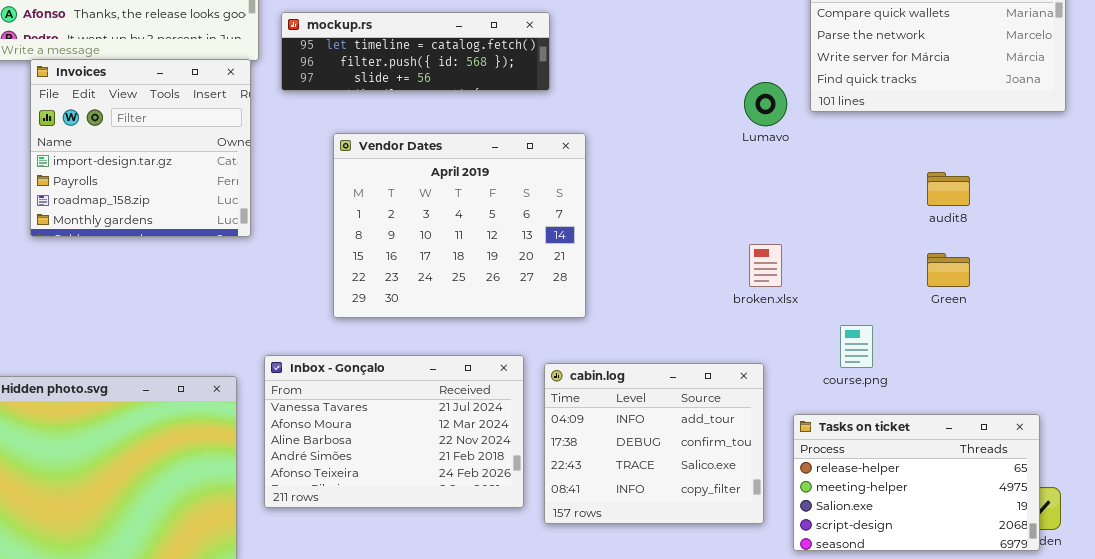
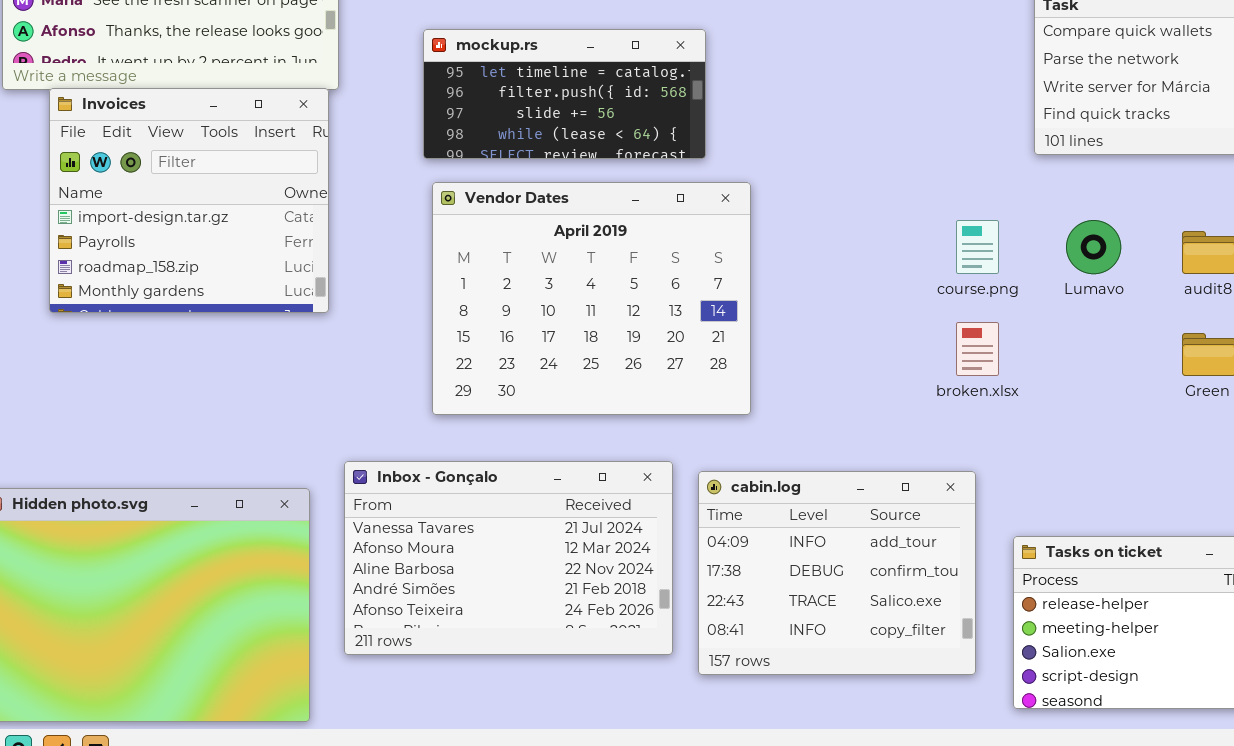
mockup.rs: [281,12,550,91] -> [423,29,706,159], resized
Lumavo: [744,82,787,126] -> [1066,220,1121,274], moved
course.png: [840,325,873,368] -> [956,220,999,274], moved

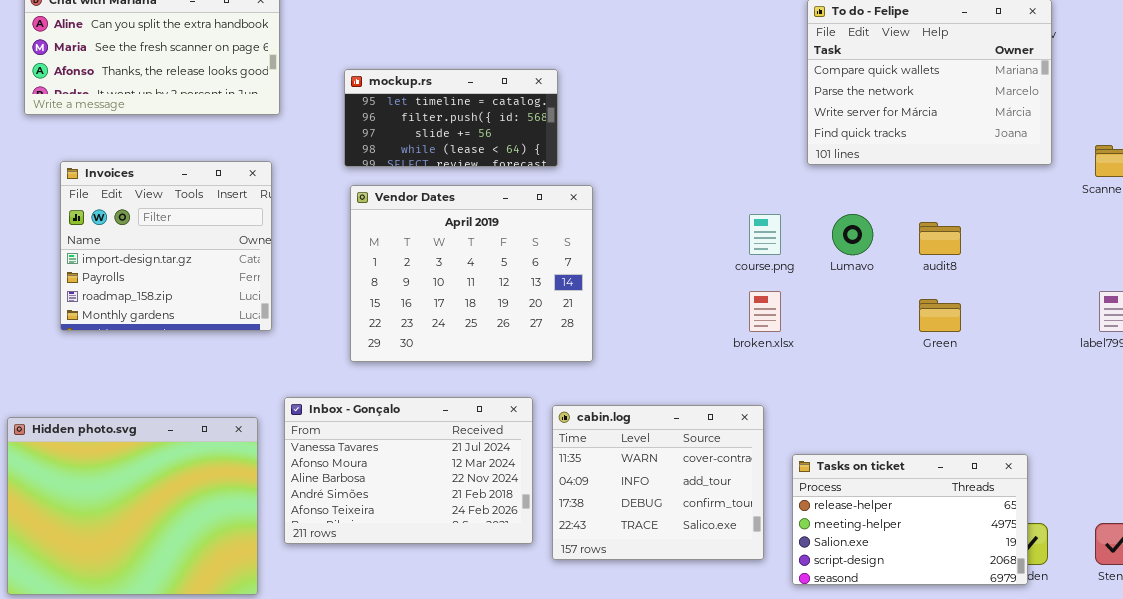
Invoices: [49,88,329,313] -> [60,161,272,331], moved
cabin.log: [698,471,976,675] -> [552,405,764,560], scrolled up 1 row

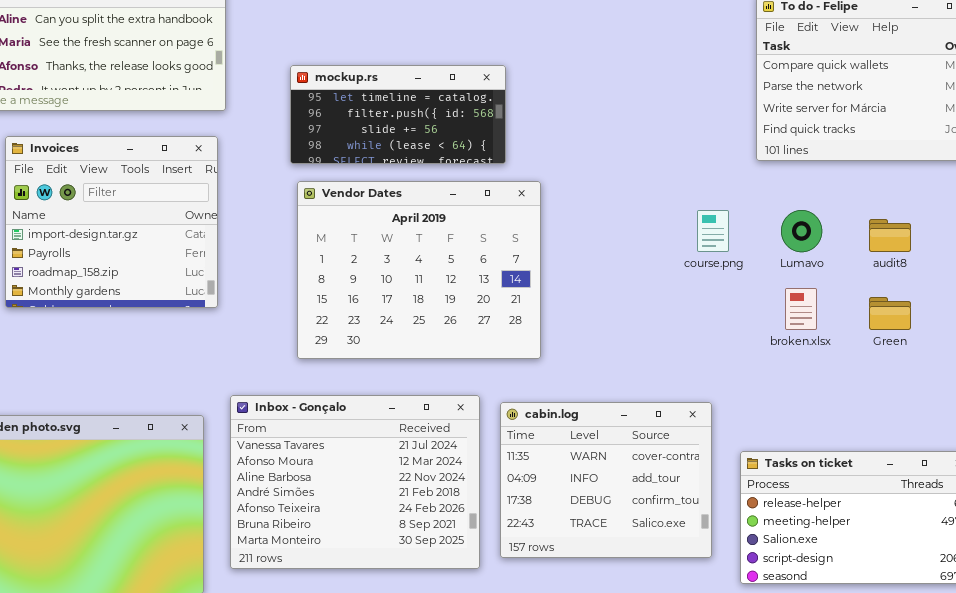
Invoices: [60,161,272,331] -> [5,136,218,308], moved
broken.xlsx: [749,291,781,332] -> [785,288,817,330], moved
Inbox - Gonçalo: [284,397,533,544] -> [230,395,480,569], resized

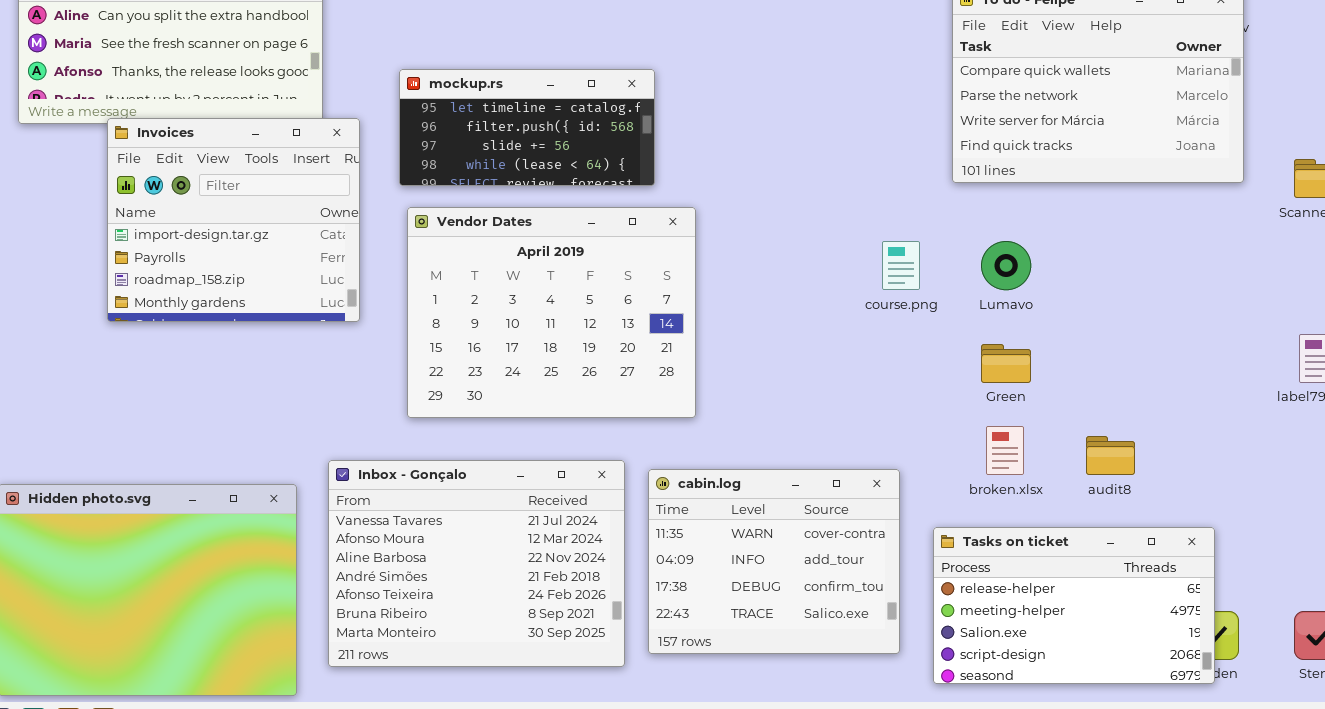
Invoices: [5,136,218,308] -> [107,118,360,322], moved
audit8: [869,219,911,252] -> [1086,436,1135,475], moved
broken.xlsx: [785,288,817,330] -> [986,426,1024,475], moved
Green: [869,297,911,330] -> [981,344,1031,383], moved

